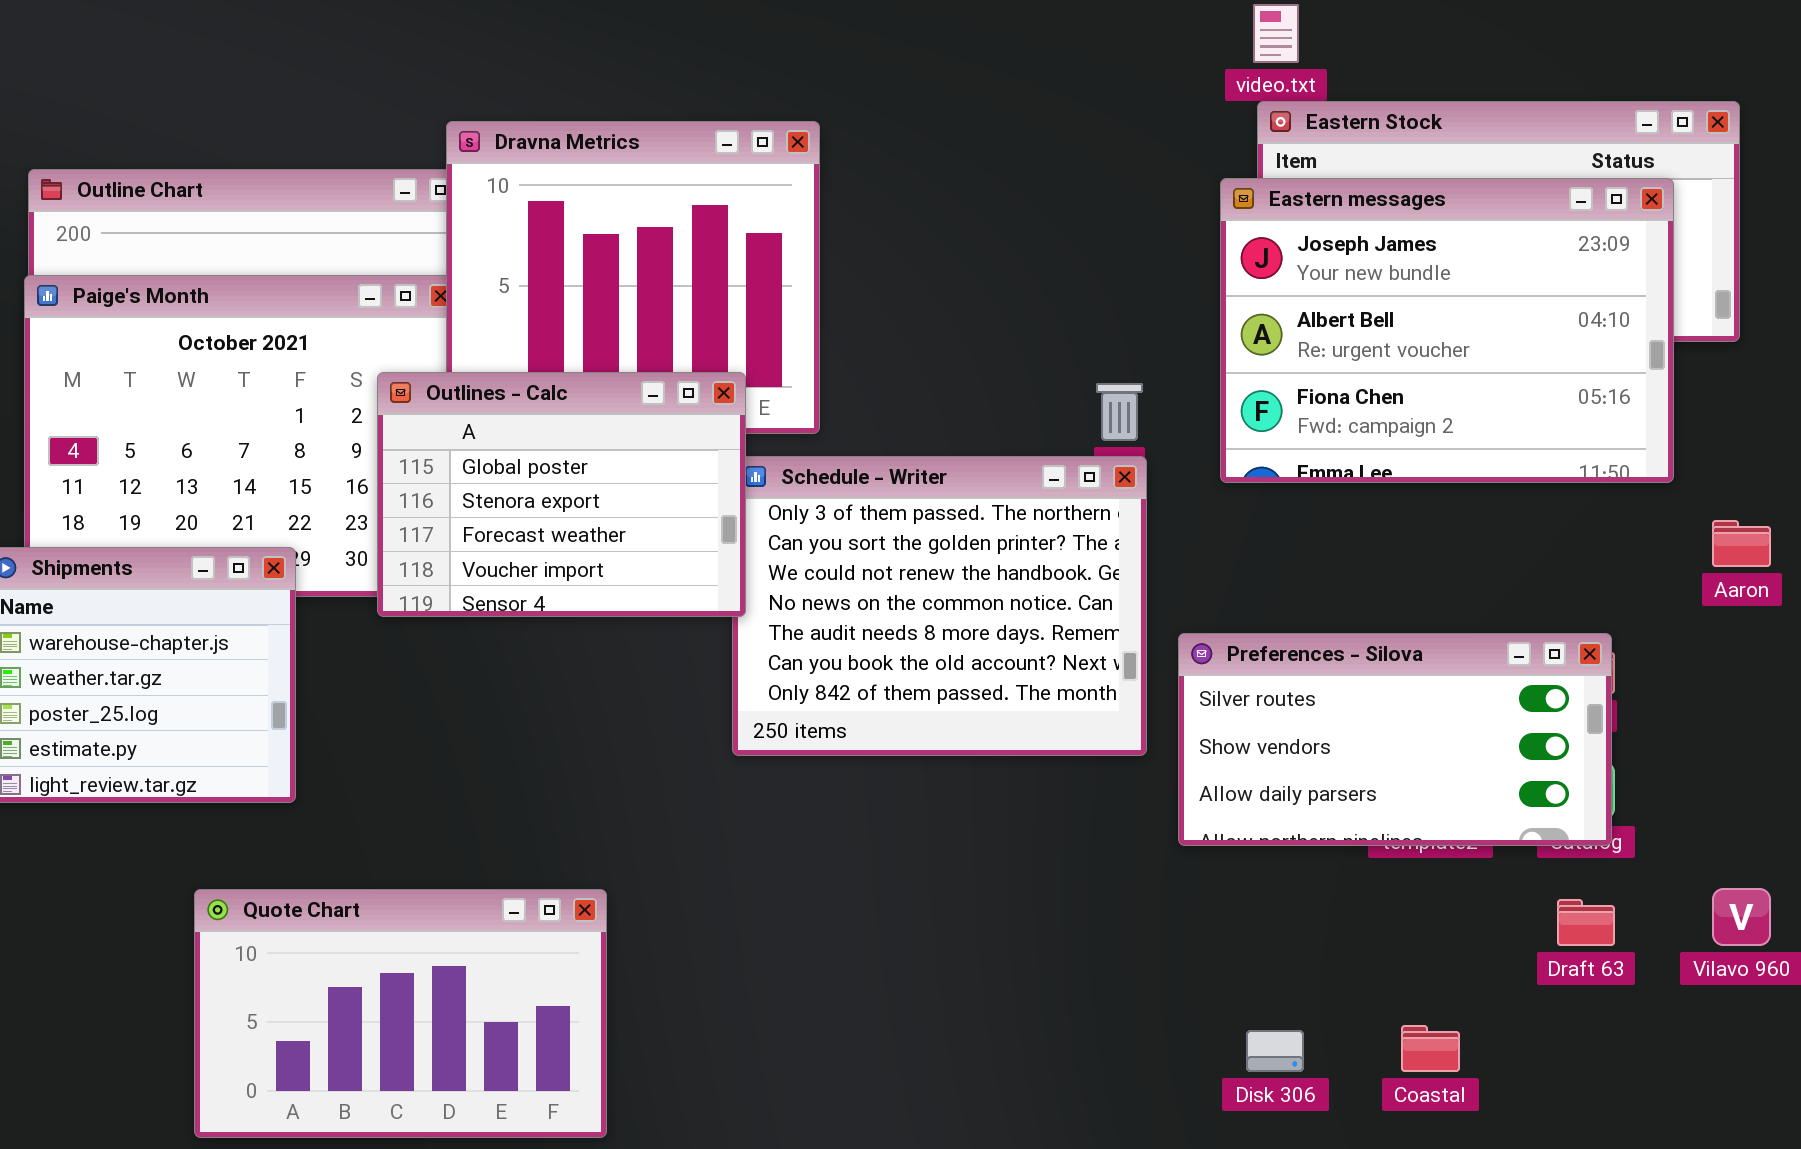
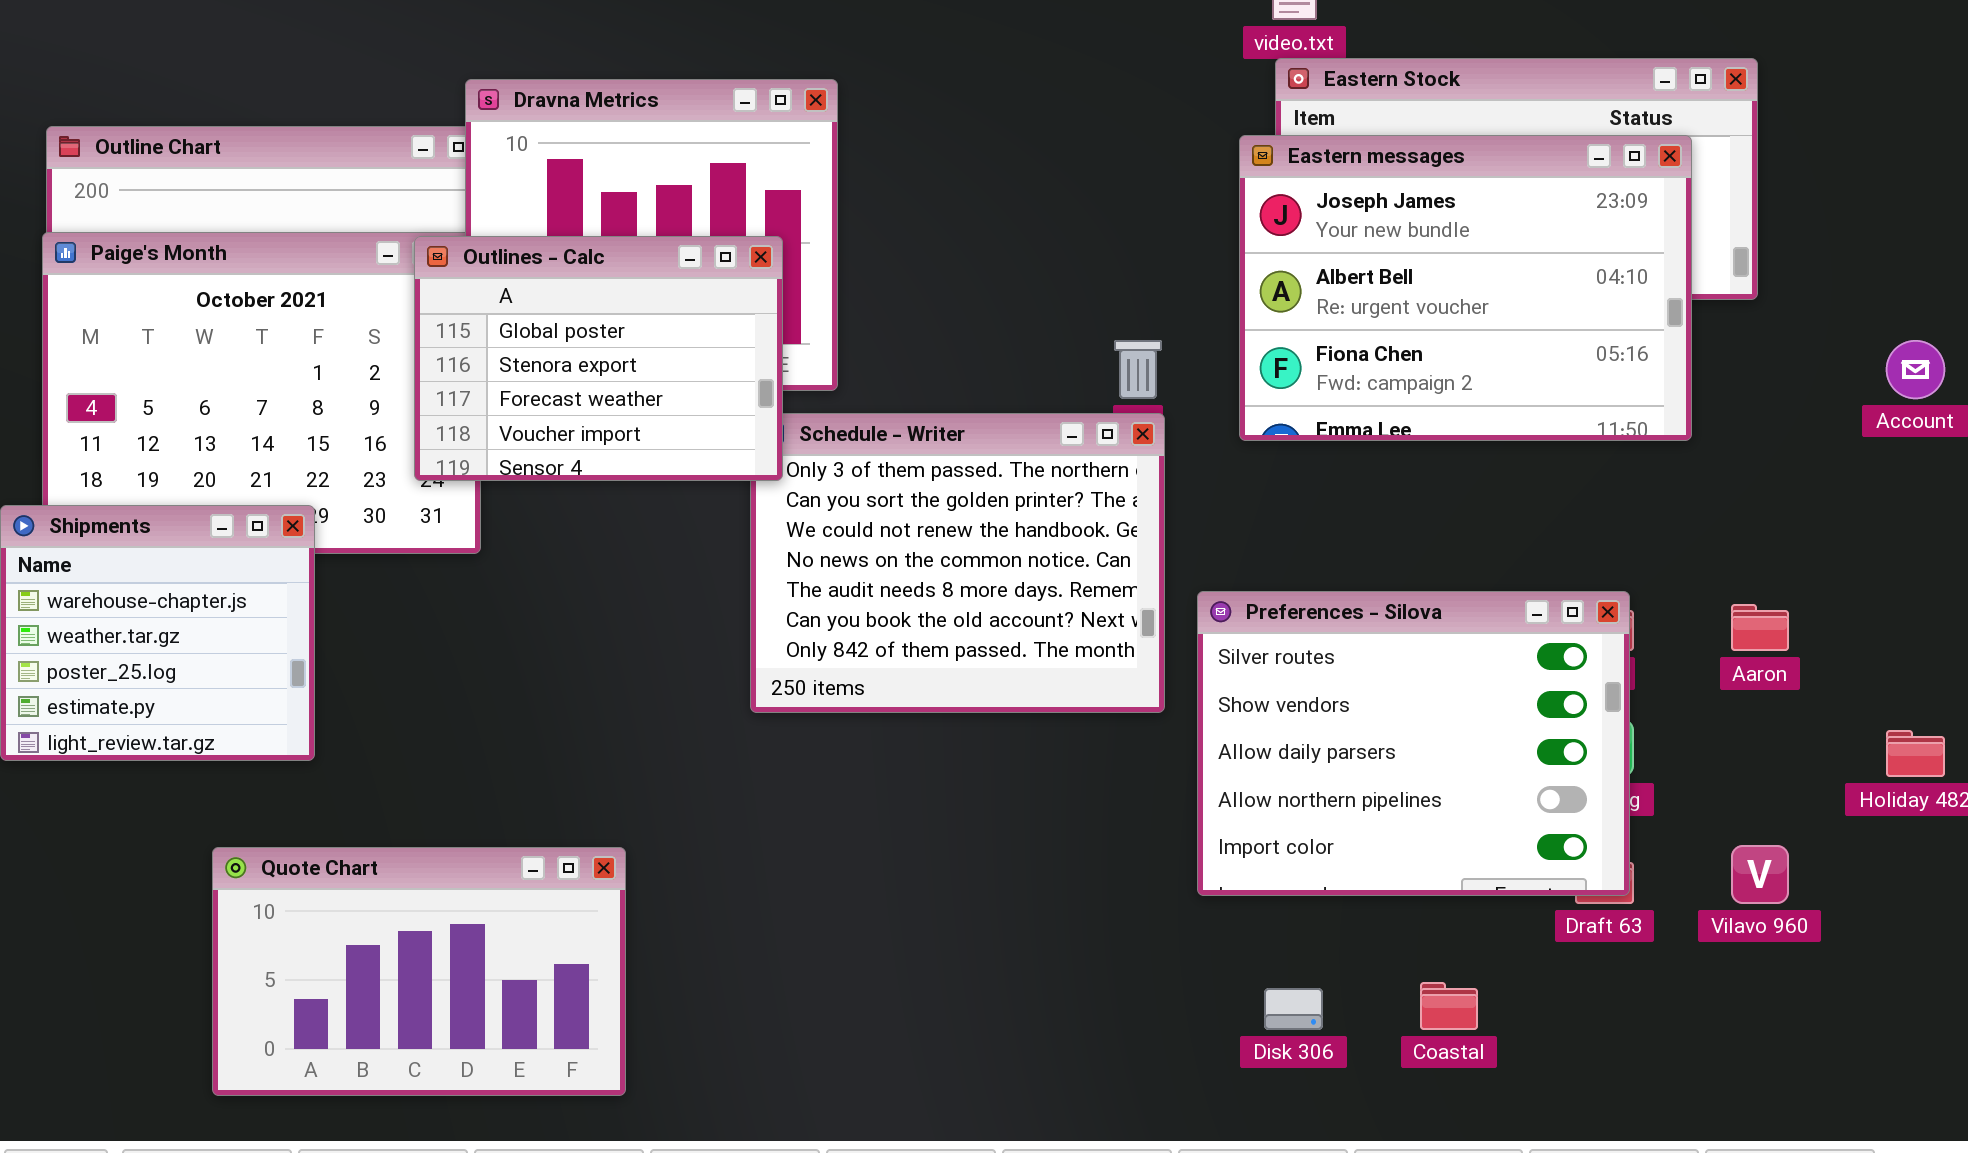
Outlines - Calc: [377,372,746,617] -> [414,236,783,481], moved
Aaron: [1712,520,1771,567] -> [1731,604,1789,651], moved
Preferences - Silova: [1178,633,1612,846] -> [1197,591,1630,896], resized

